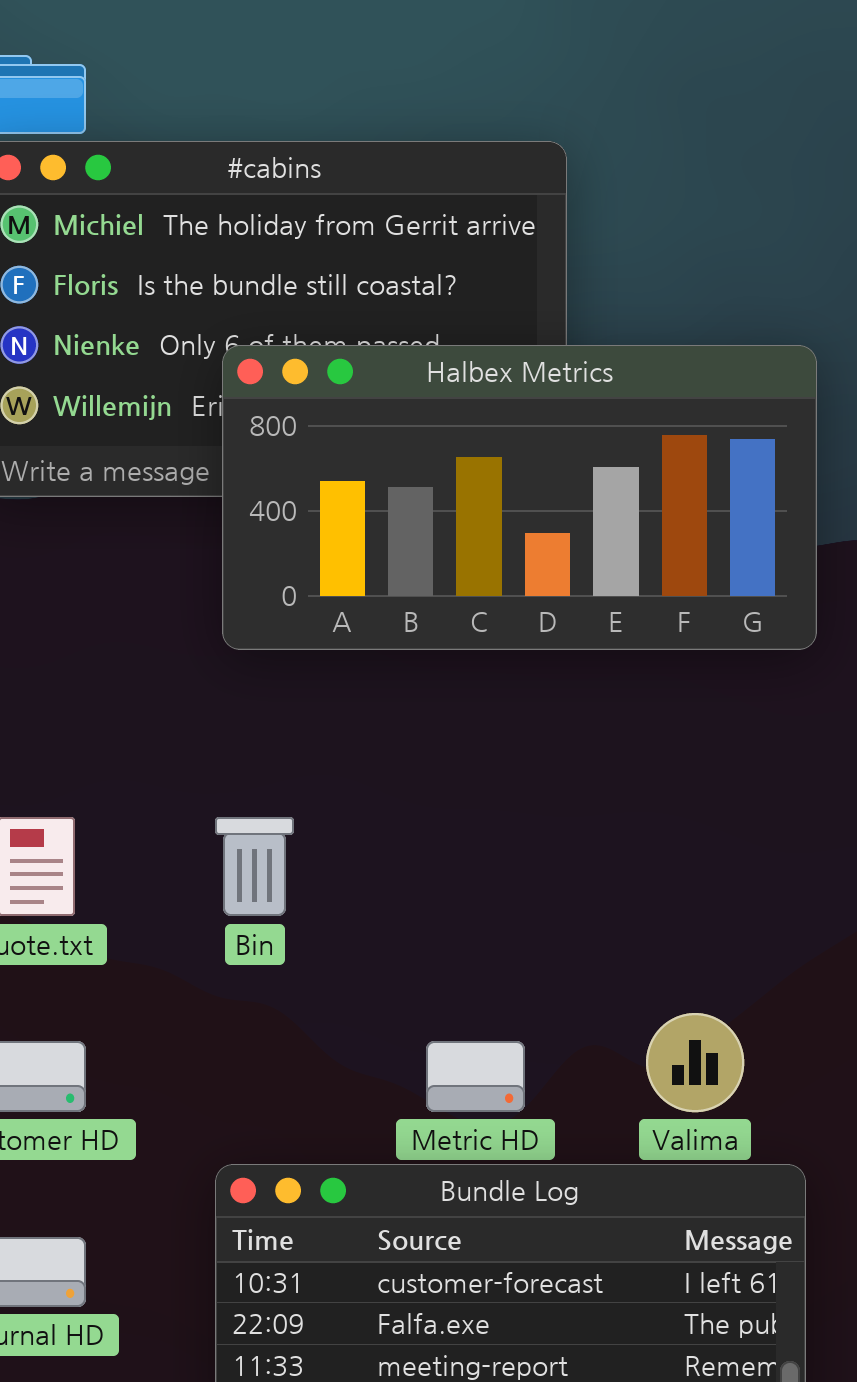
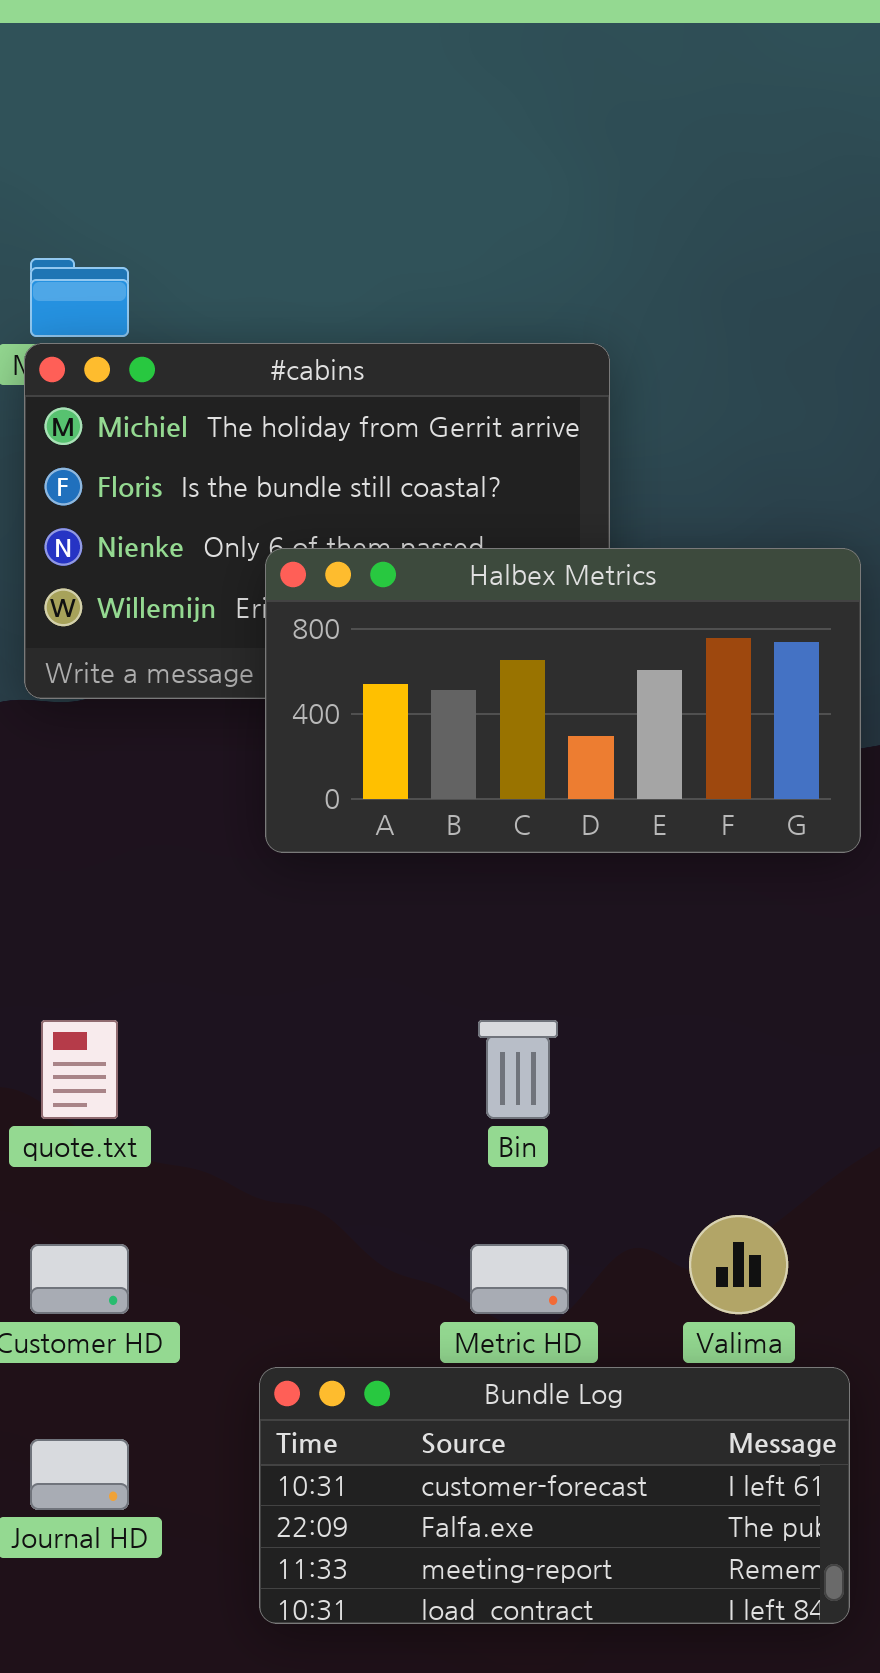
Bin: [215,817,294,916] -> [478,1020,558,1119], moved

